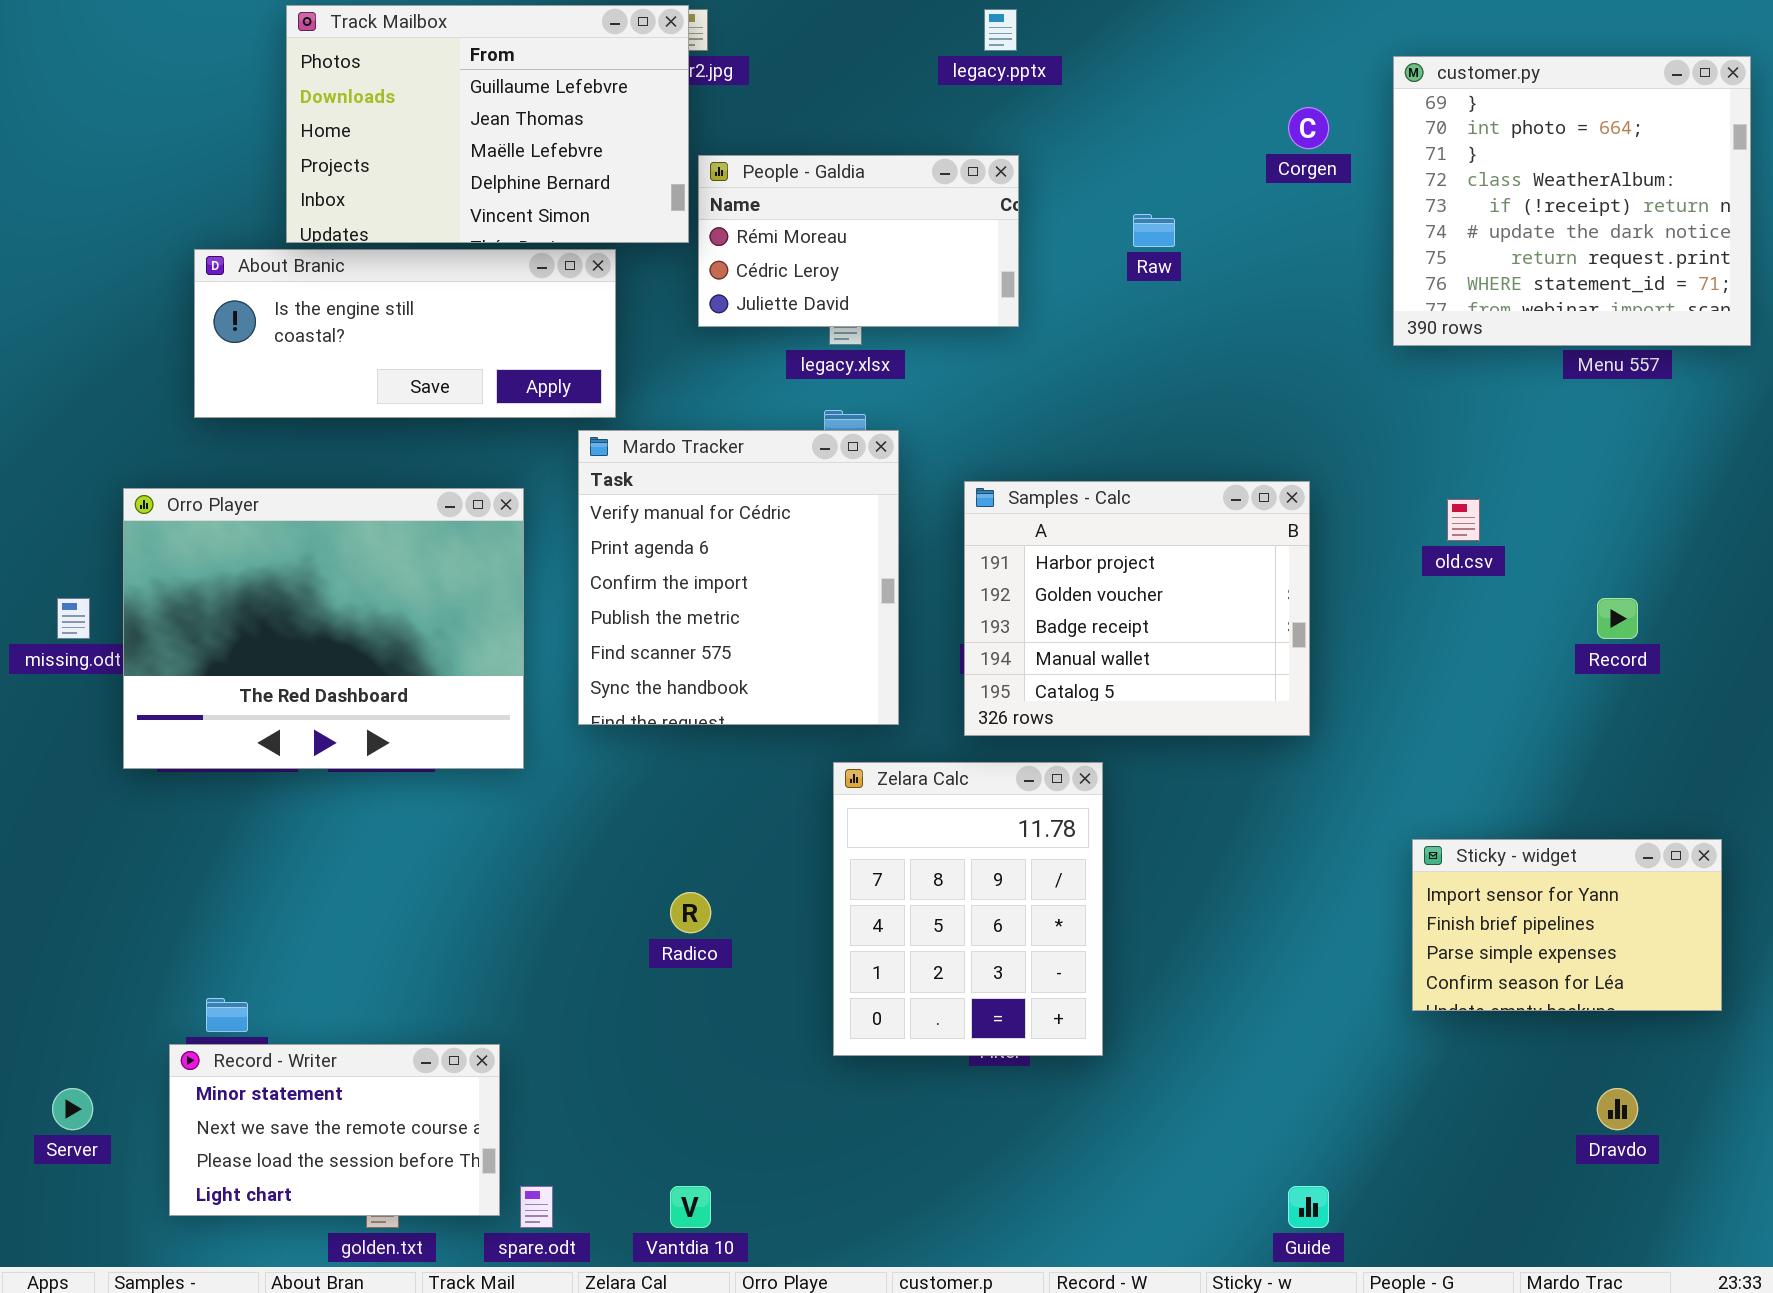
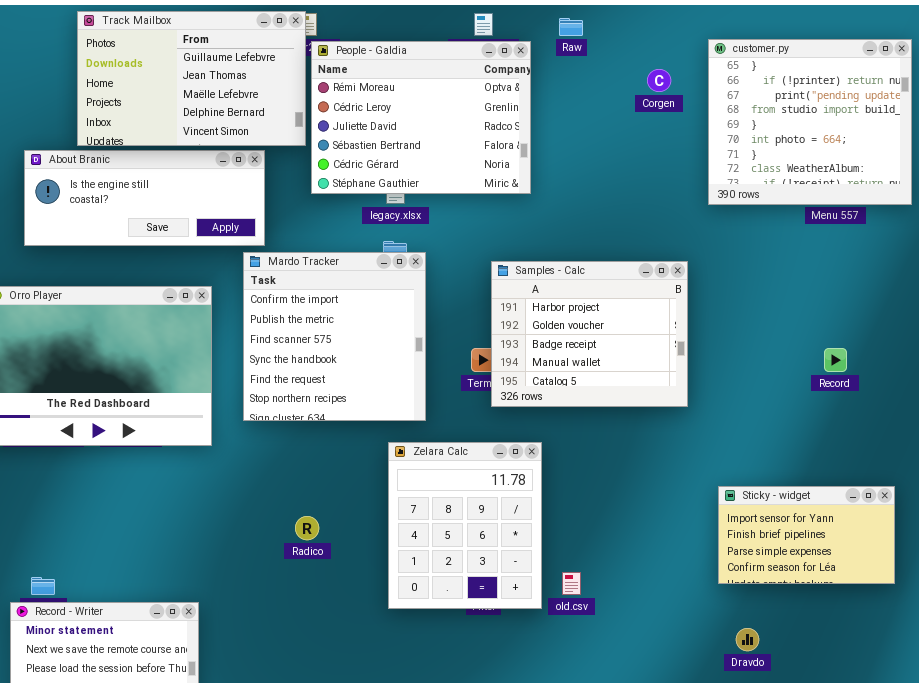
customer.py: [1393,56,1751,346] -> [708,39,912,205], scrolled up 4 rows
People - Galdia: [698,155,1019,327] -> [311,41,531,194], resized
Raw: [1133,214,1175,247] -> [559,18,583,36], moved
Mardo Tracker: [578,430,899,725] -> [243,252,426,421], scrolled down 2 rows
Samples - Calc: [964,481,1310,736] -> [491,261,688,407], moved
old.csv: [1447,499,1480,541] -> [562,572,581,595], moved
Dravdo: [1597,1088,1638,1130] -> [736,628,759,651], moved

